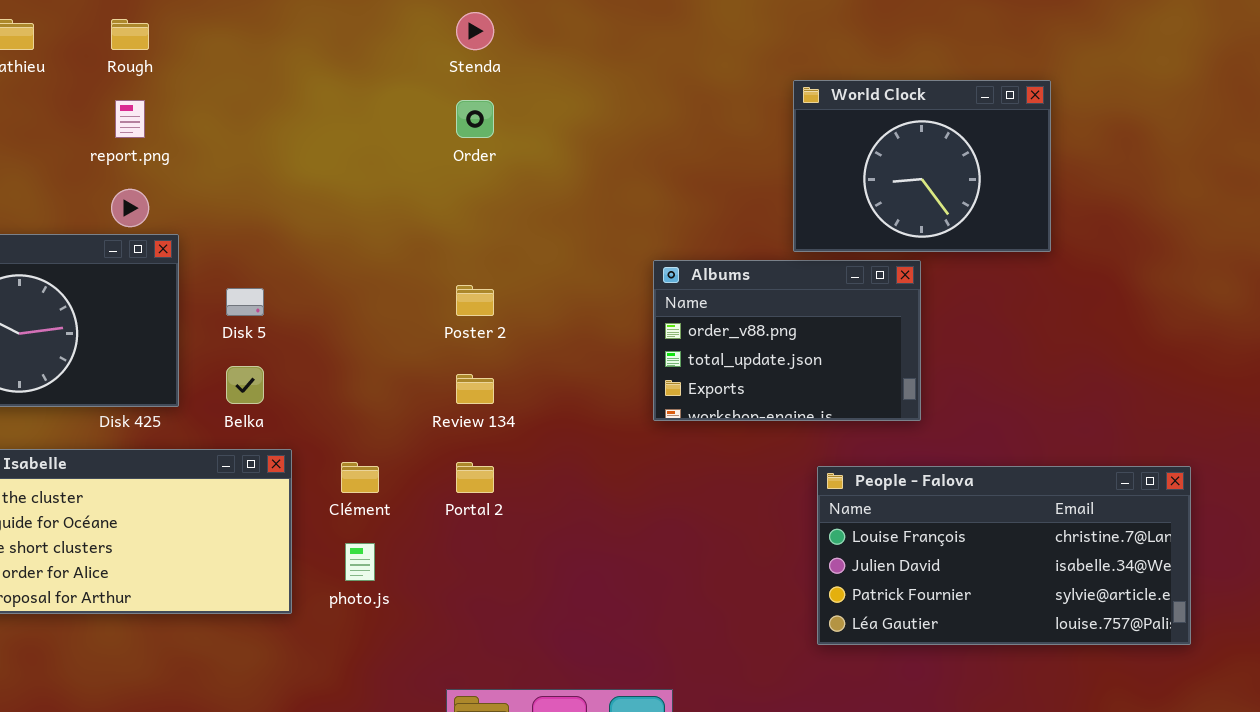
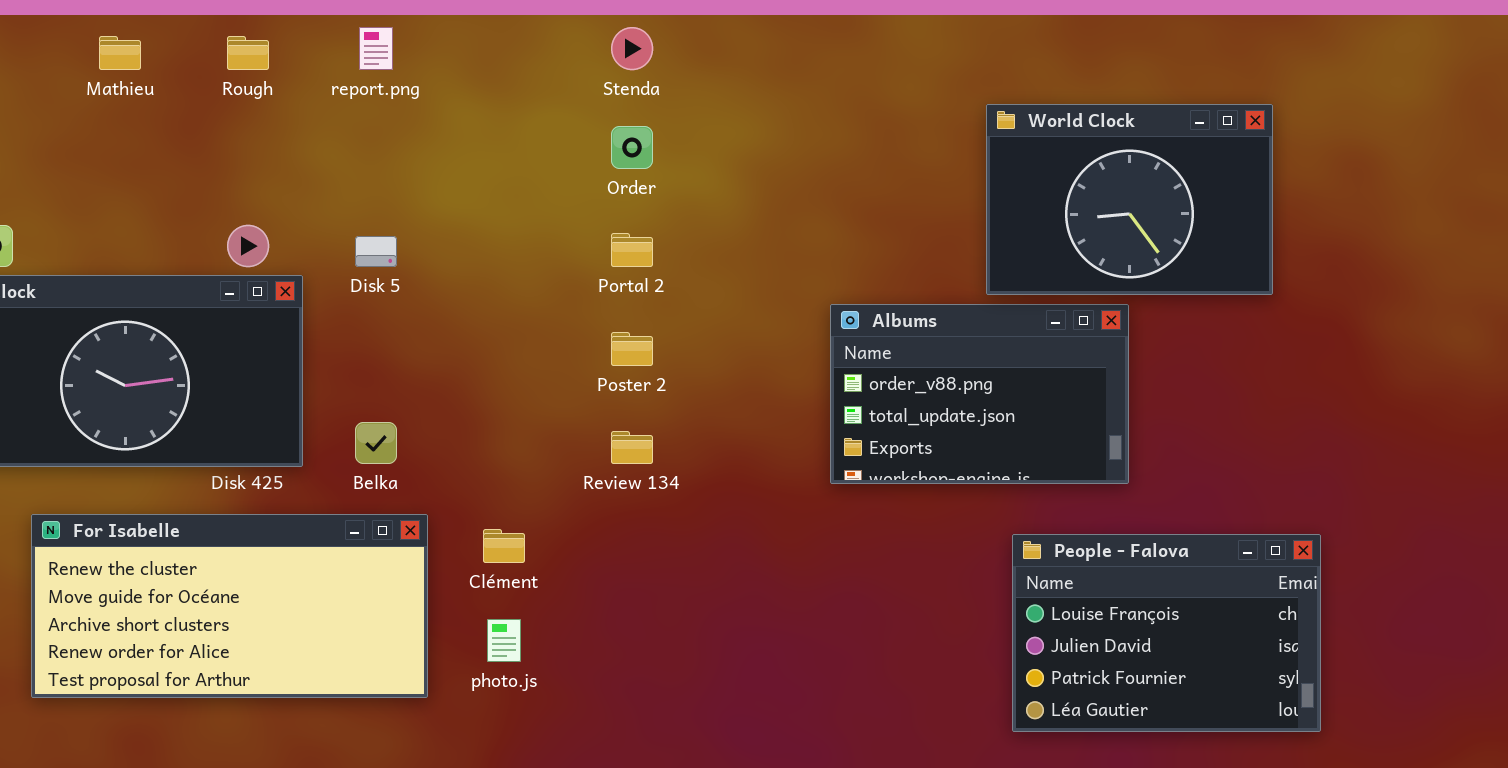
report.png: [115,100,145,138] -> [359,27,393,70], moved
Disk 5: [226,288,264,316] -> [355,236,397,267], moved
Portal 2: [456,462,494,493] -> [611,233,653,267], moved
People - Falova: [817,466,1191,645] -> [1012,534,1321,732], resized

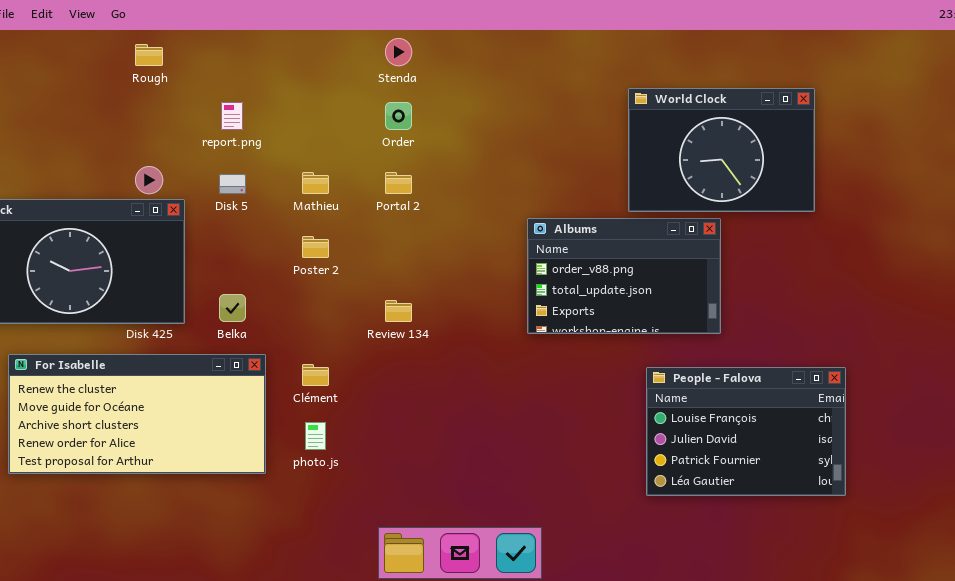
report.png: [359,27,393,70] -> [221,102,243,130], moved
Mathieu: [99,36,141,70] -> [302,172,329,194], moved
Poster 2: [611,332,653,366] -> [302,236,329,258], moved

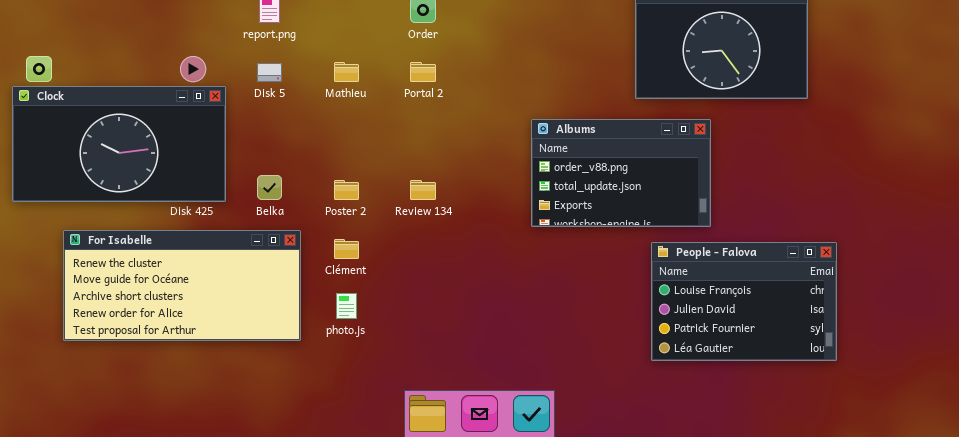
Albums: [527,218,721,334] -> [531,119,711,227], moved
Poster 2: [302,236,329,258] -> [334,180,359,200], moved

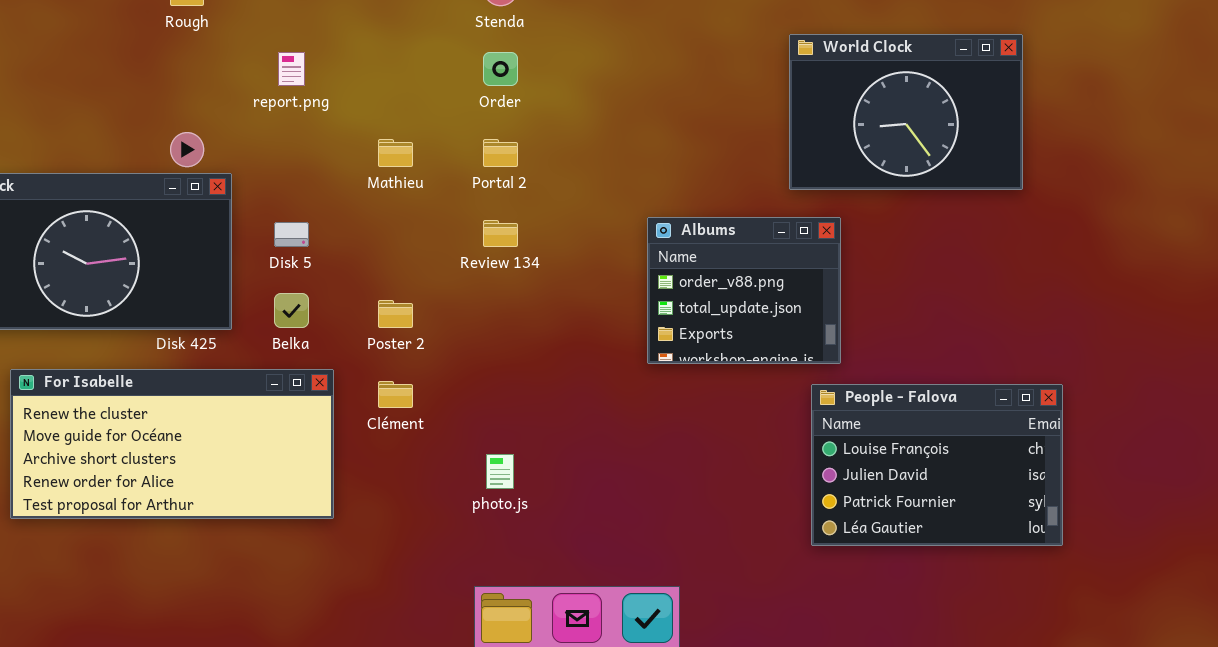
Disk 5: [257,63,282,82] -> [274,222,309,247], moved
Albums: [531,119,711,227] -> [647,217,841,364], resized
Review 134: [410,180,436,200] -> [483,220,518,247], moved
photo.js: [336,293,357,319] -> [486,454,514,489], moved

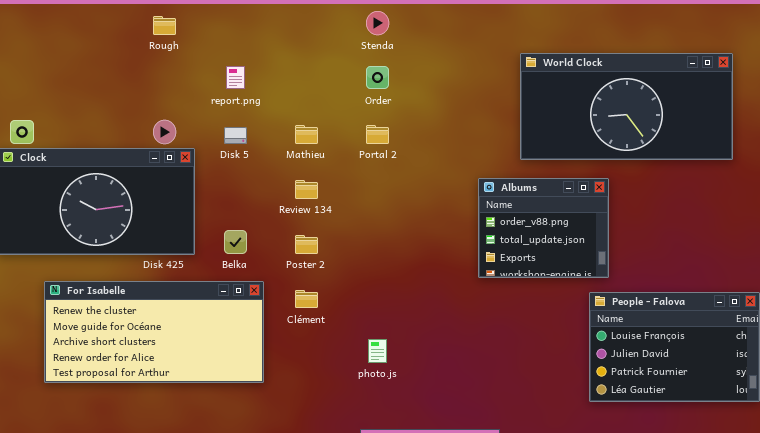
World Clock: [789,34,1023,190] -> [520,53,733,160], resized
Review 134: [483,220,518,247] -> [295,180,318,199], moved
Disk 5: [274,222,309,247] -> [224,127,247,144], moved

